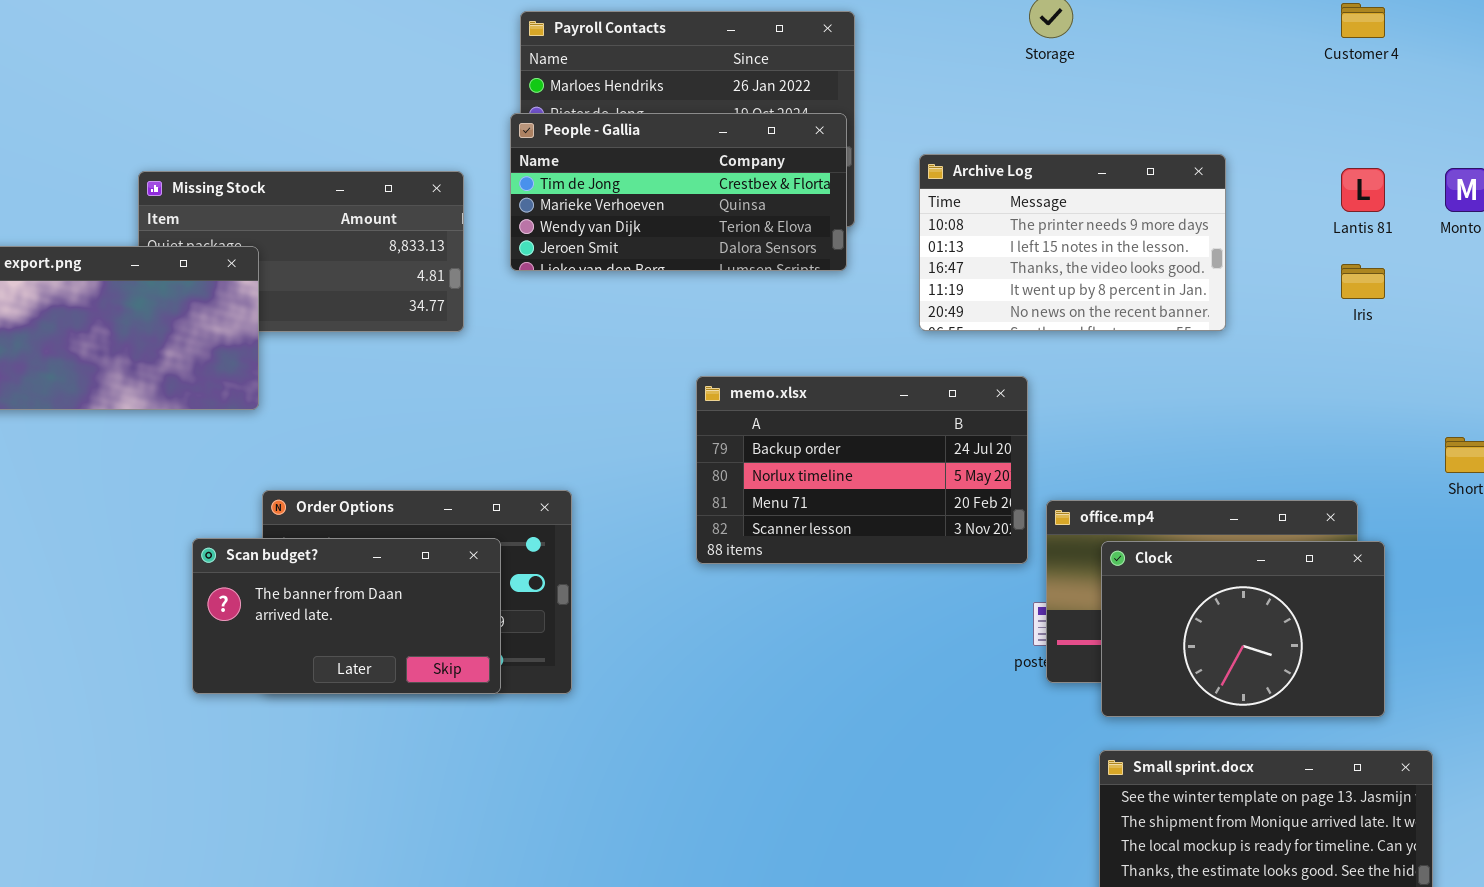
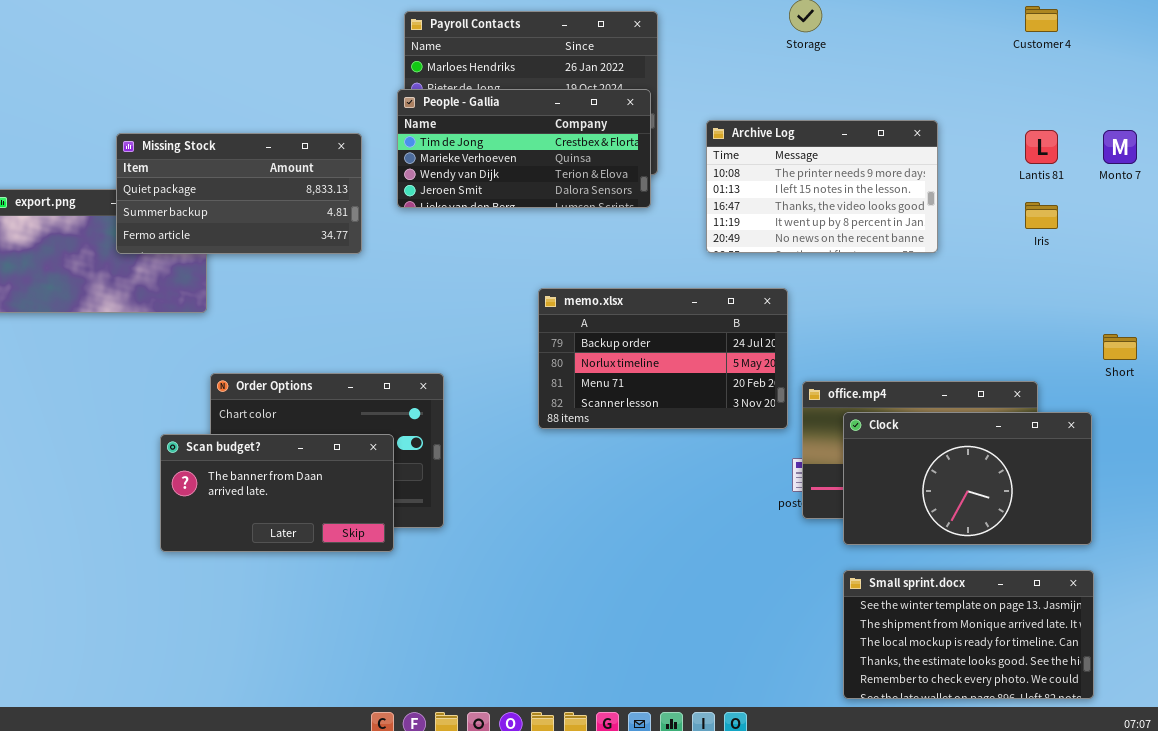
Missing Stock: [138,171,464,332] -> [116,133,362,254], raised
Scan budget?: [192,538,501,694] -> [160,434,394,552], moved
Clock: [1101,541,1385,717] -> [843,412,1092,545], resized

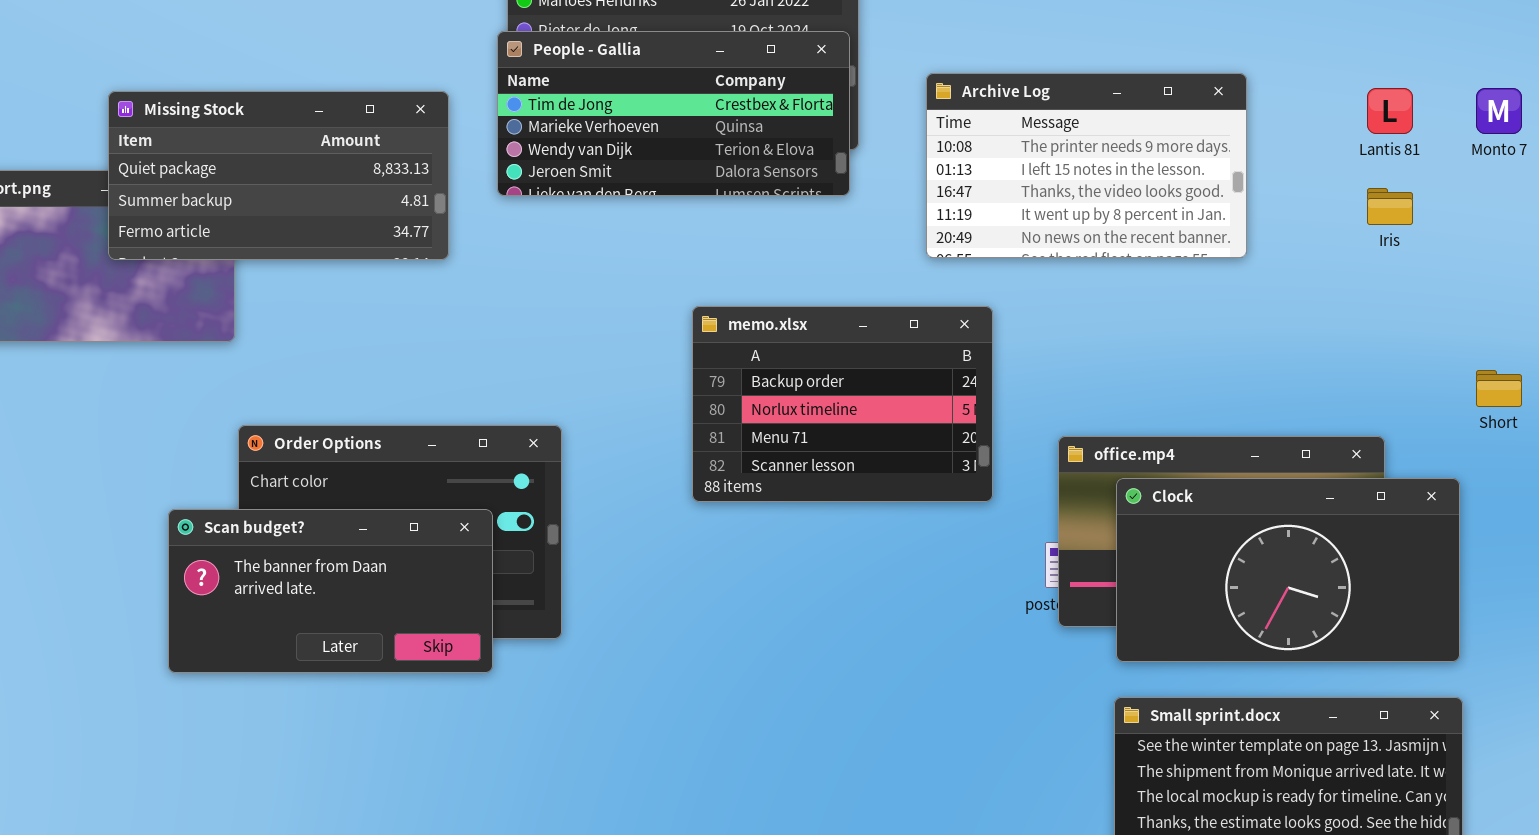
memo.xlsx: [538,288,788,429] -> [692,306,993,502], resized

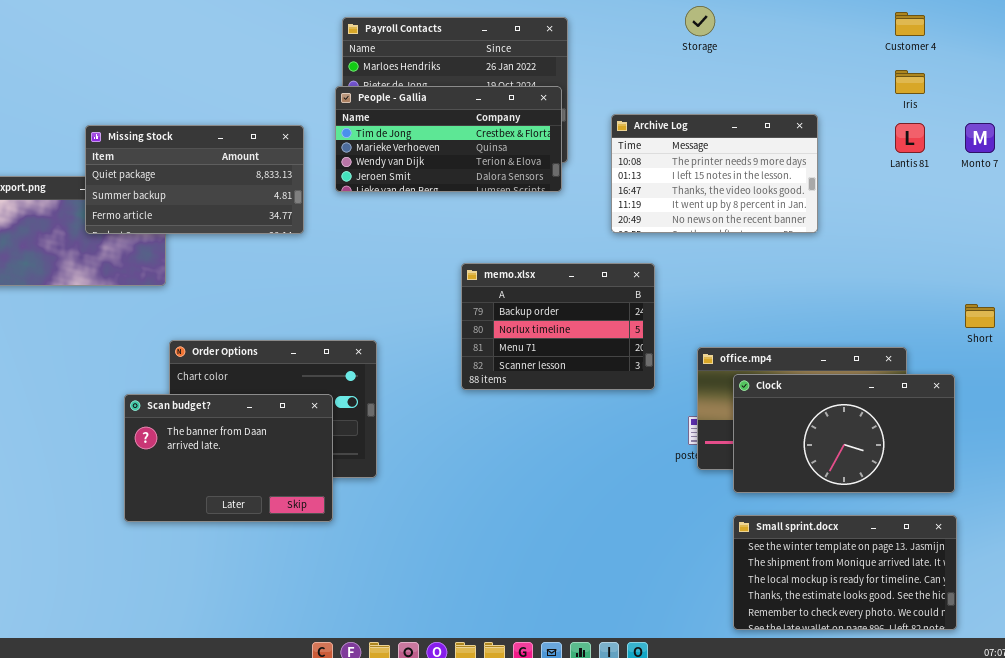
Iris: [1367,188,1413,225] -> [895,70,925,94], moved
Scan budget?: [168,509,493,673] -> [124,394,333,522], resized

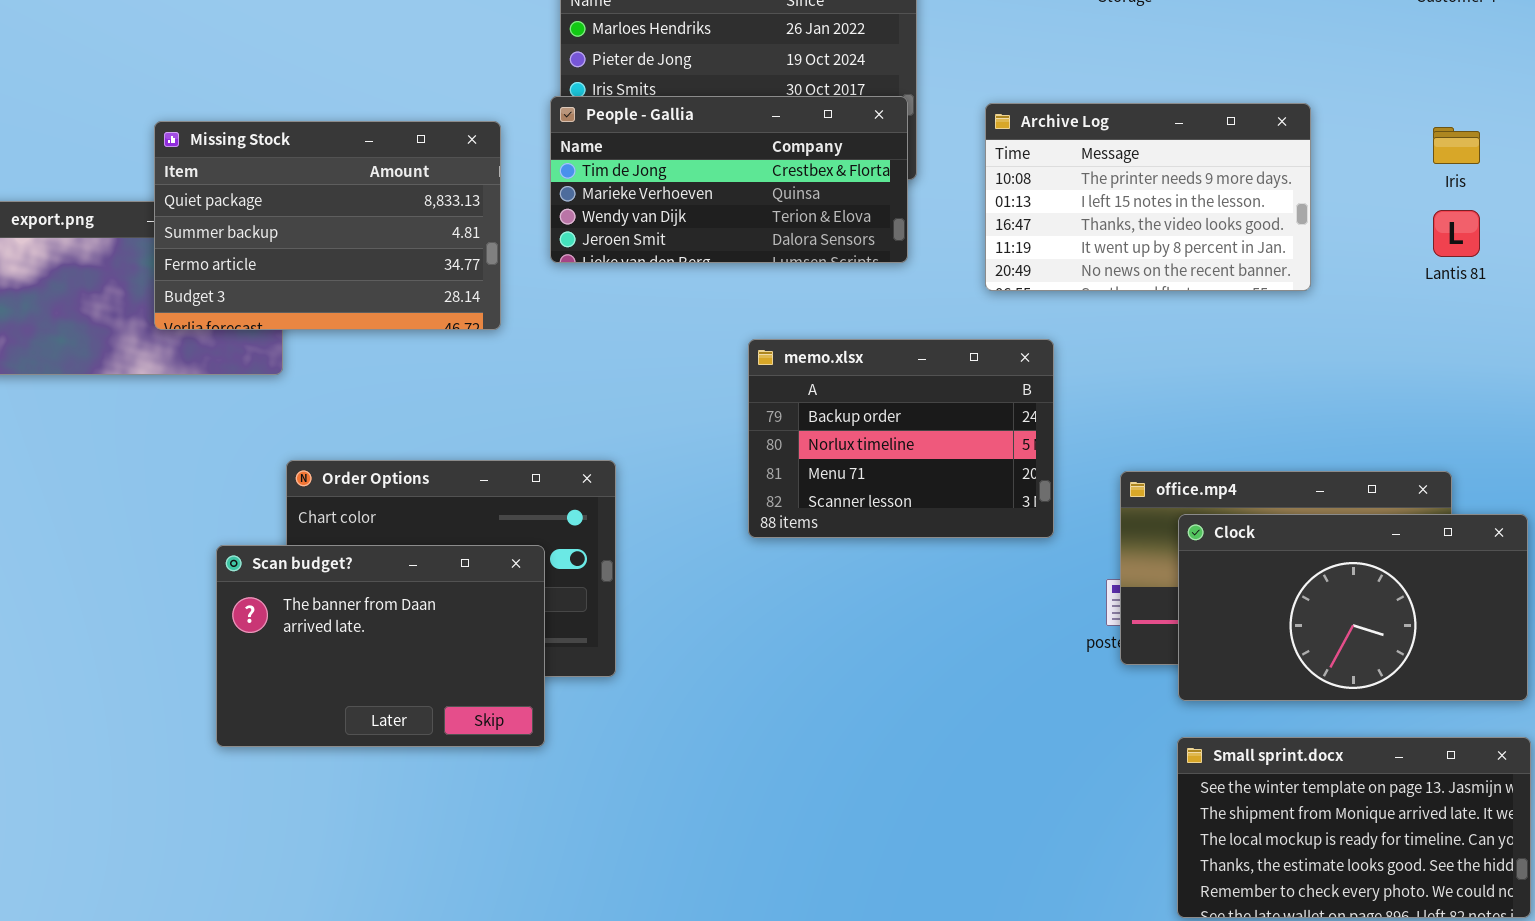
Iris: [895,70,925,94] -> [1433,127,1480,164], moved
People - Gallia: [335,86,562,192] -> [550,96,908,263], moved
Lantis 81: [895,123,925,153] -> [1433,210,1480,257], moved
Missing Stock: [85,125,304,234] -> [154,121,501,330], resized

